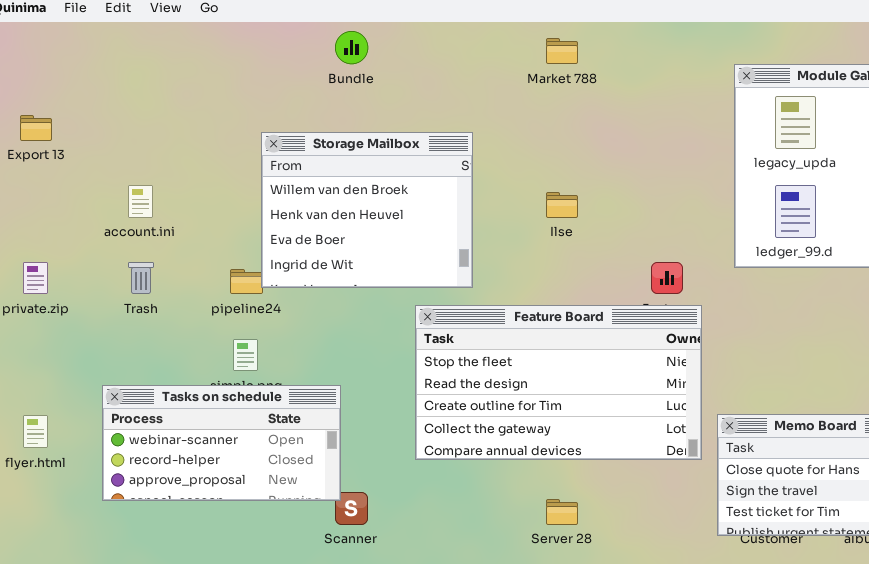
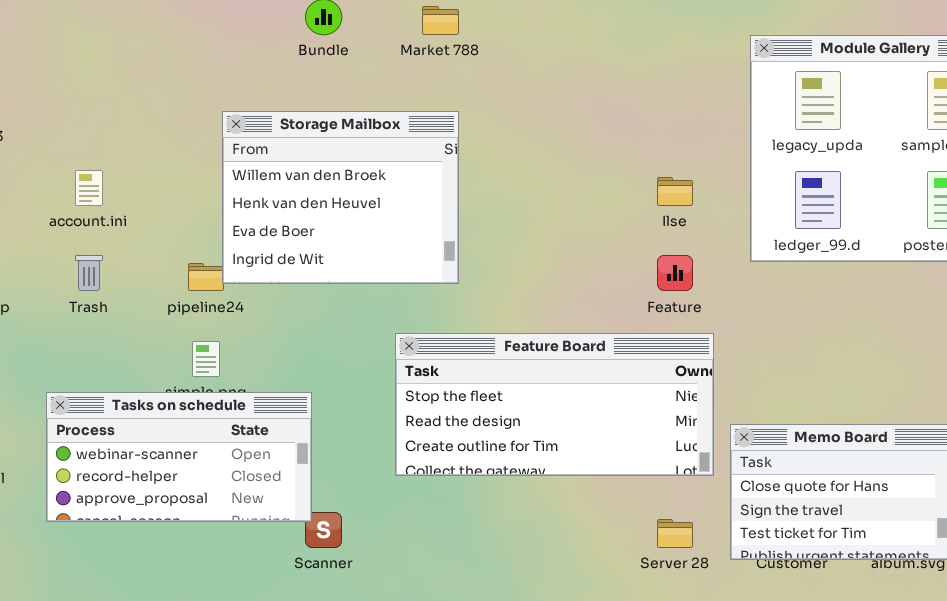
Market 788: [546,38,578,64] -> [422,6,459,35], moved
Ilse: [546,192,578,218] -> [657,177,693,206], moved
Feature Board: [415,305,702,460] -> [395,333,714,476], resized
Server 28: [546,499,578,525] -> [657,519,693,548], moved

